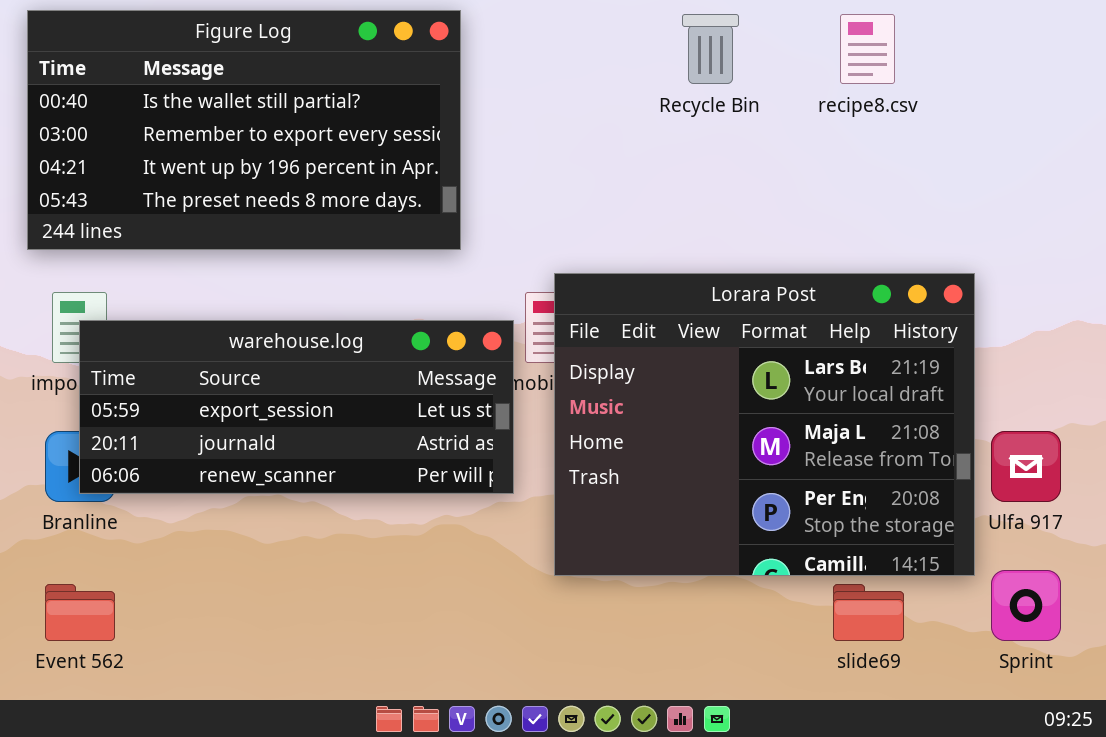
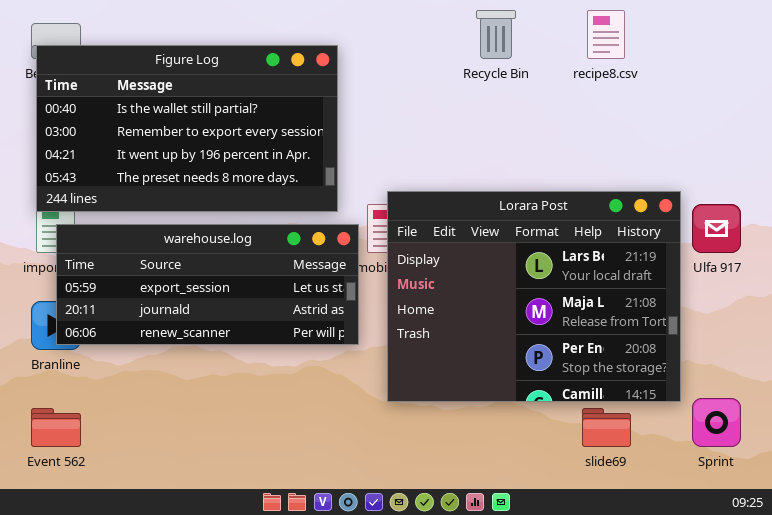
Figure Log: [27,10,461,250] -> [36,45,338,212], moved
Ulfa 917: [991,431,1061,502] -> [692,204,741,253], moved

